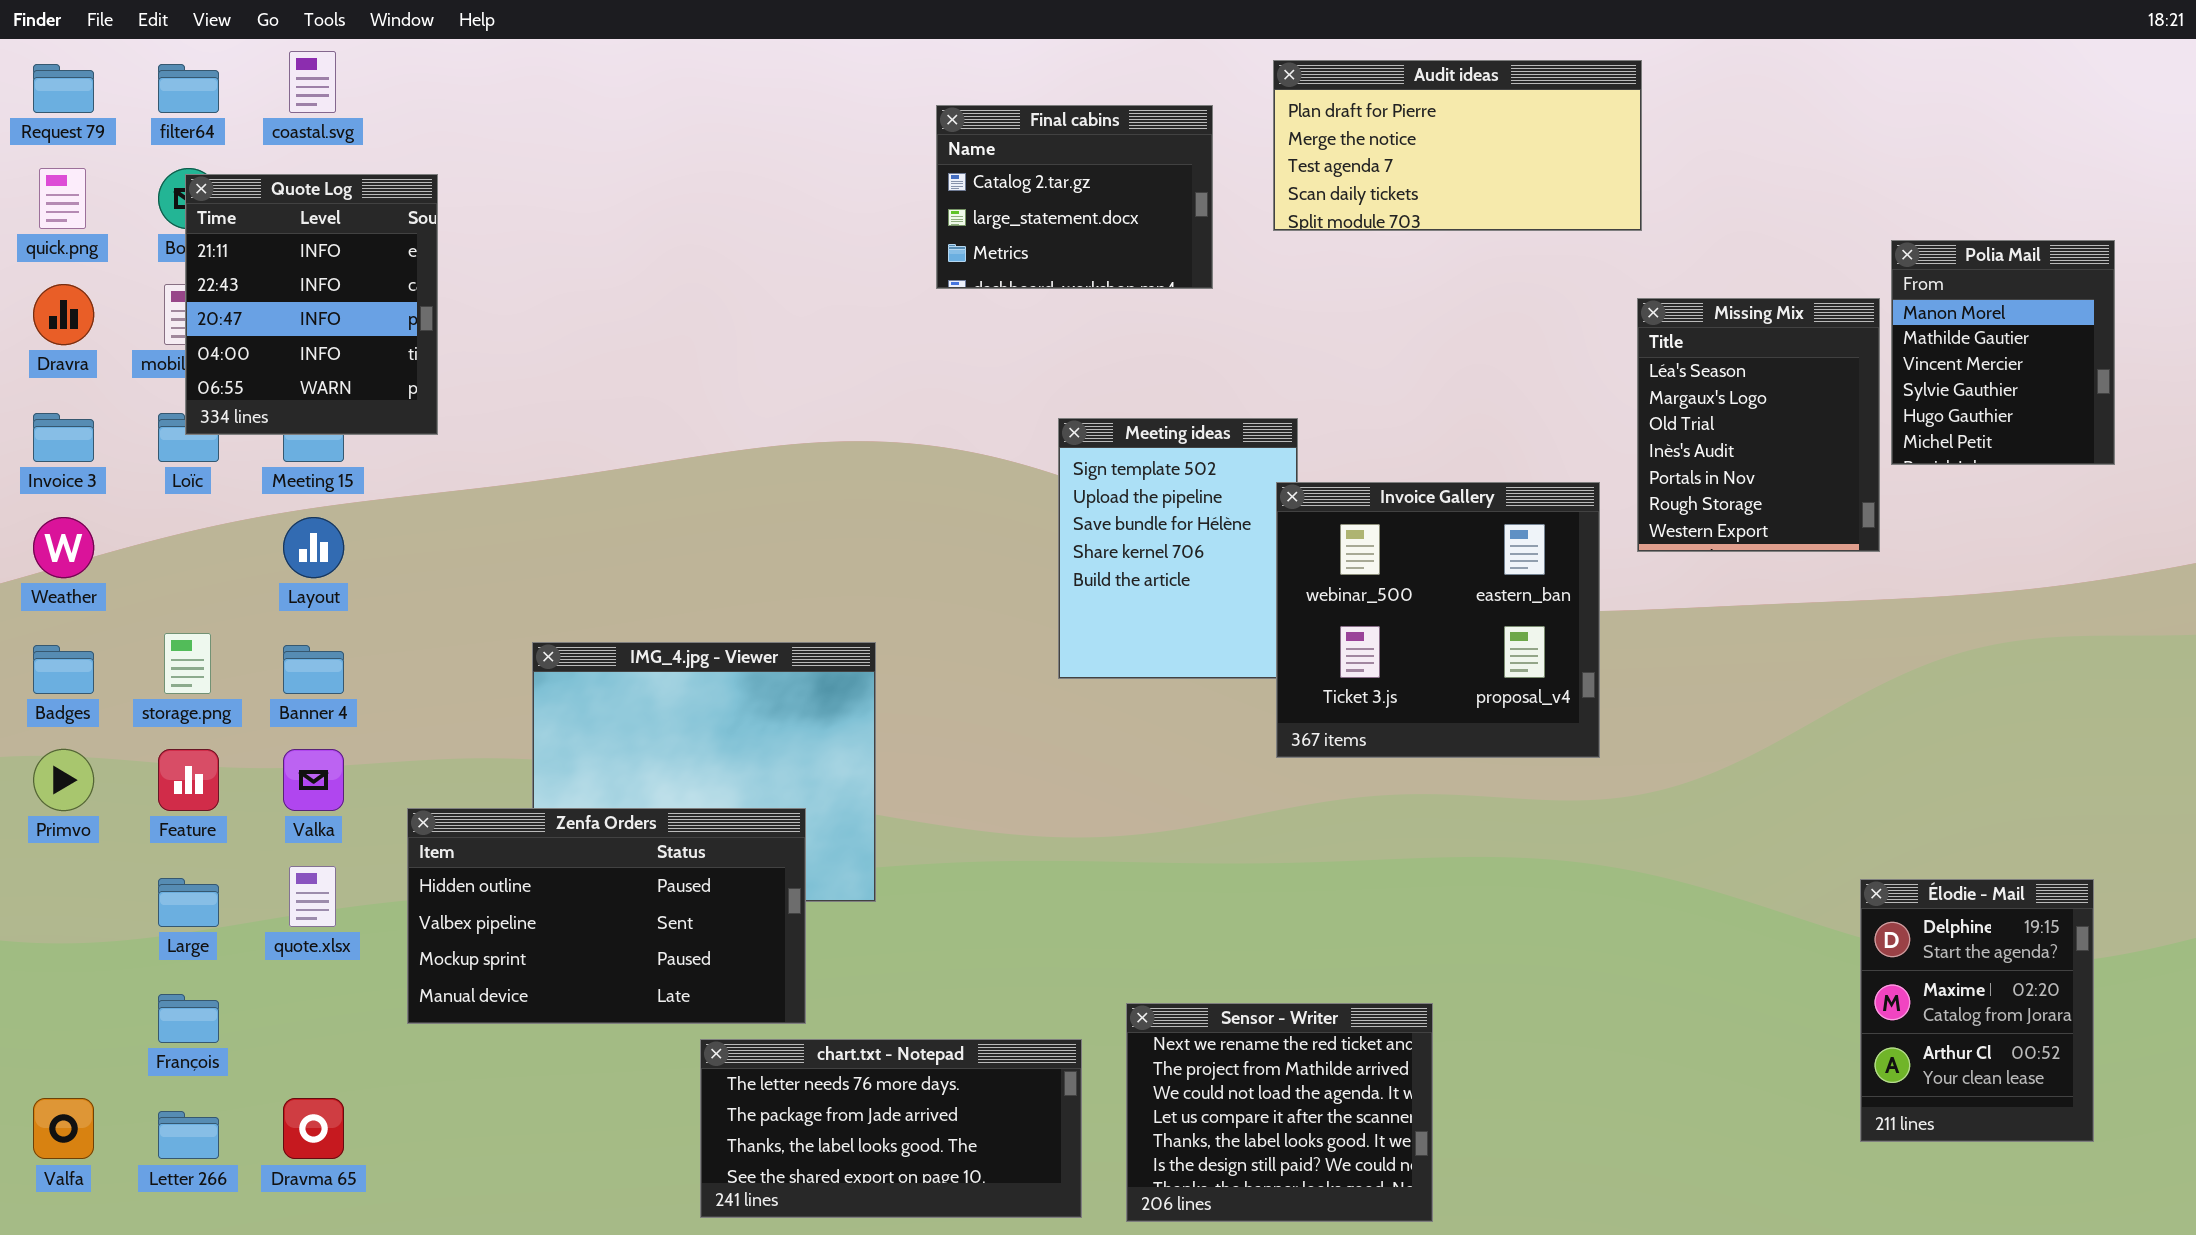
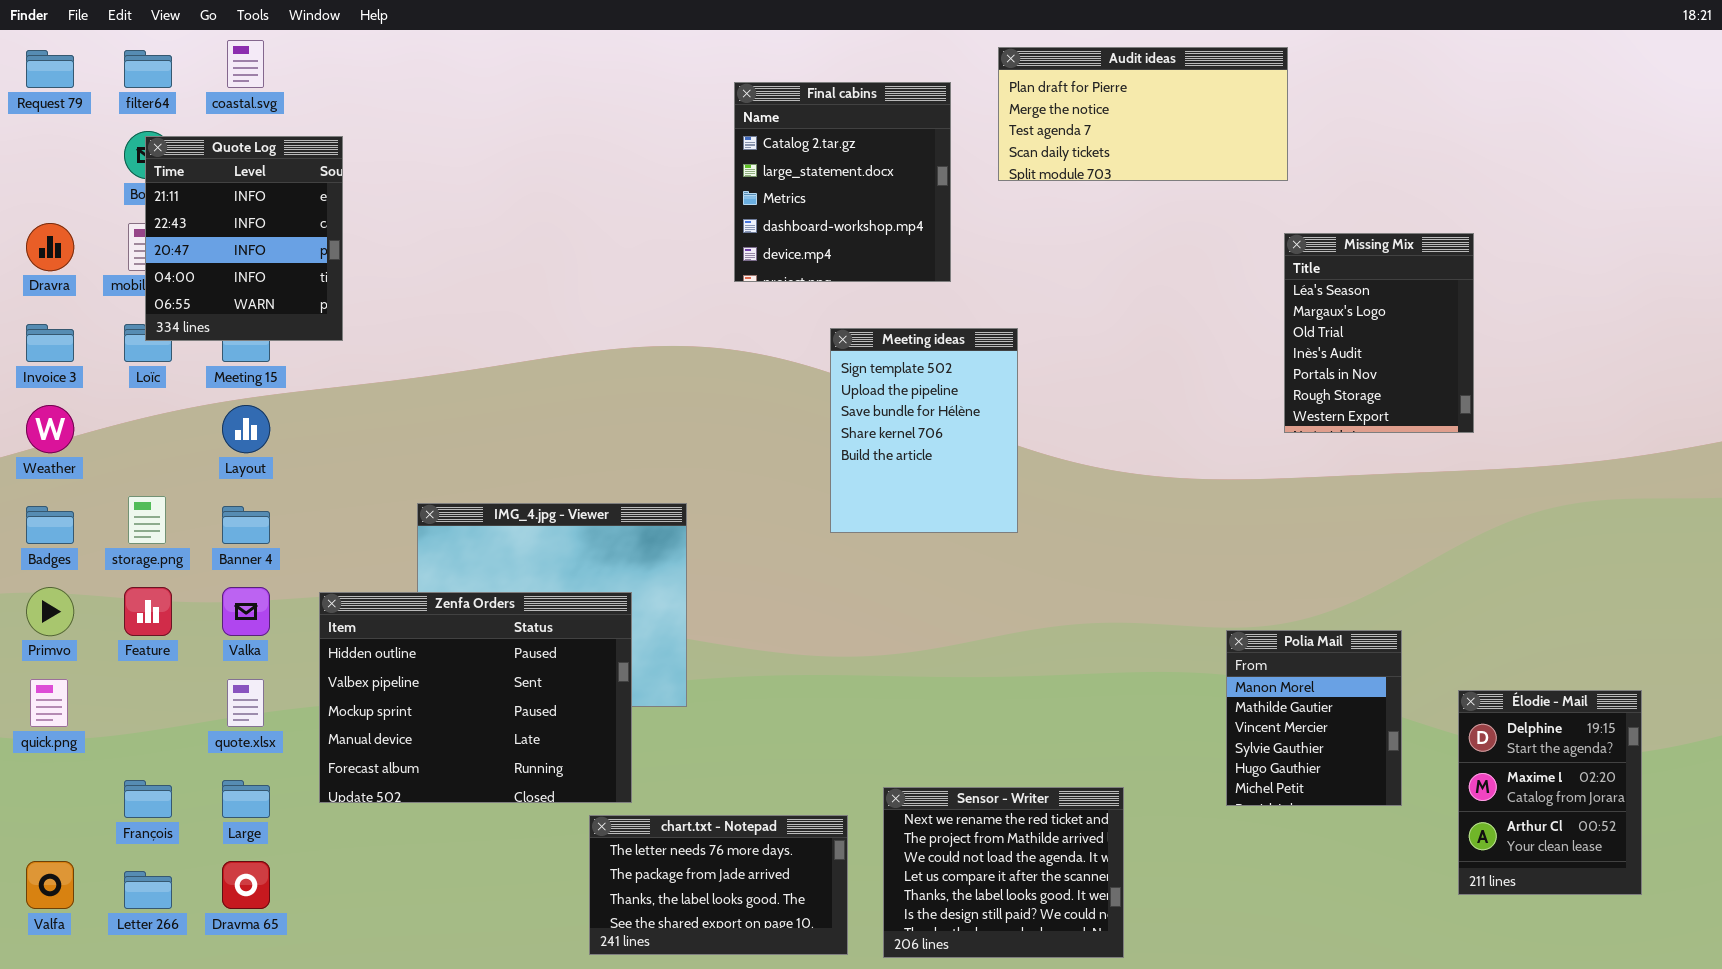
Final cabins: [936,105,1213,289] -> [734,82,951,282], resized
quick.png: [39,168,86,229] -> [30,679,68,727], moved
Polia Mail: [1891,240,2115,465] -> [1226,630,1402,806], moved
Invoice Gallery: [1276,482,1600,758] -> none, closed
Zenfa Orders: [407,808,806,1024] -> [319,592,632,803], resized
Large: [158,878,219,927] -> [222,780,270,818], moved
chart.txt - Notepad: [700,1039,1082,1218] -> [589,815,848,955], resized

